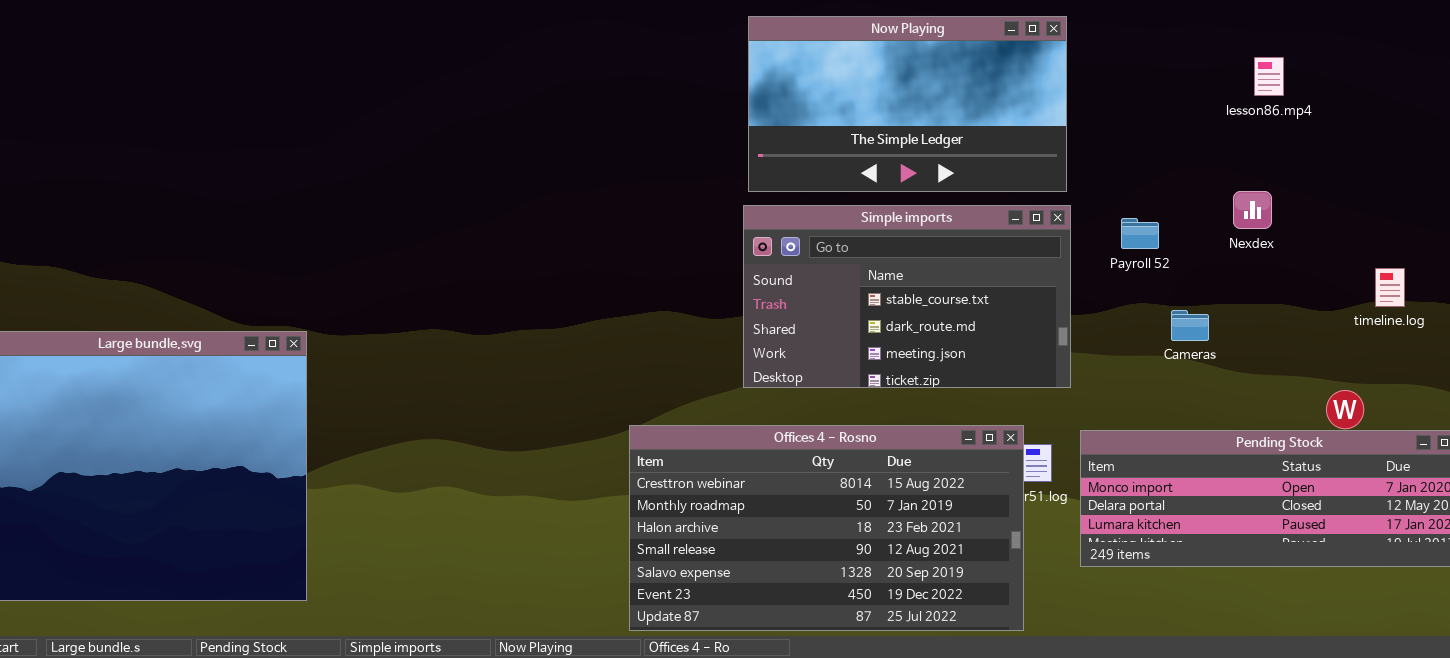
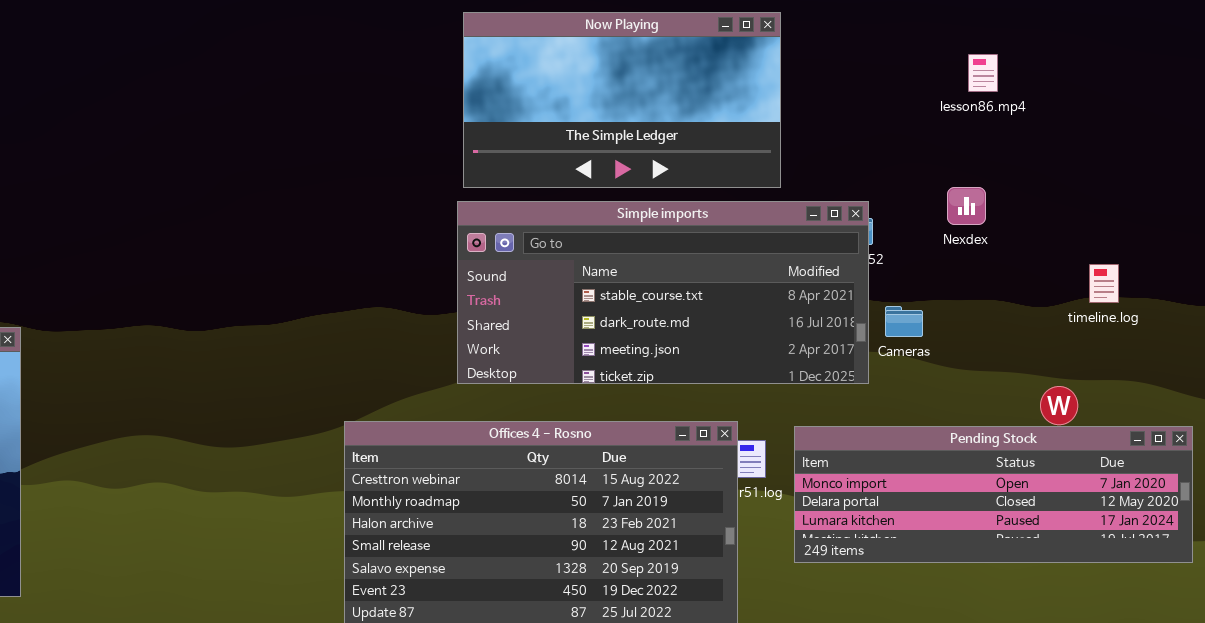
Simple imports: [743,205,1071,388] -> [457,201,869,384], resized

